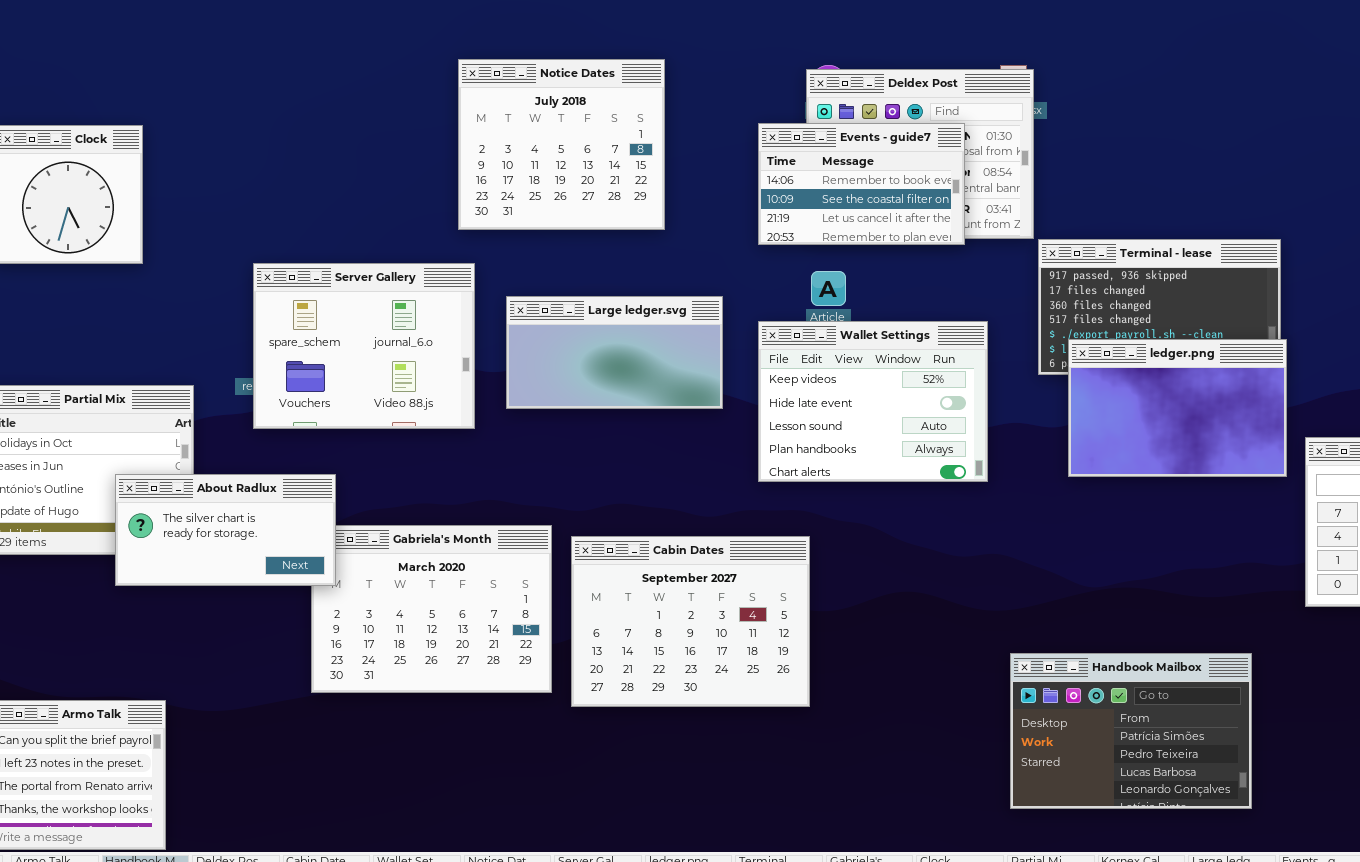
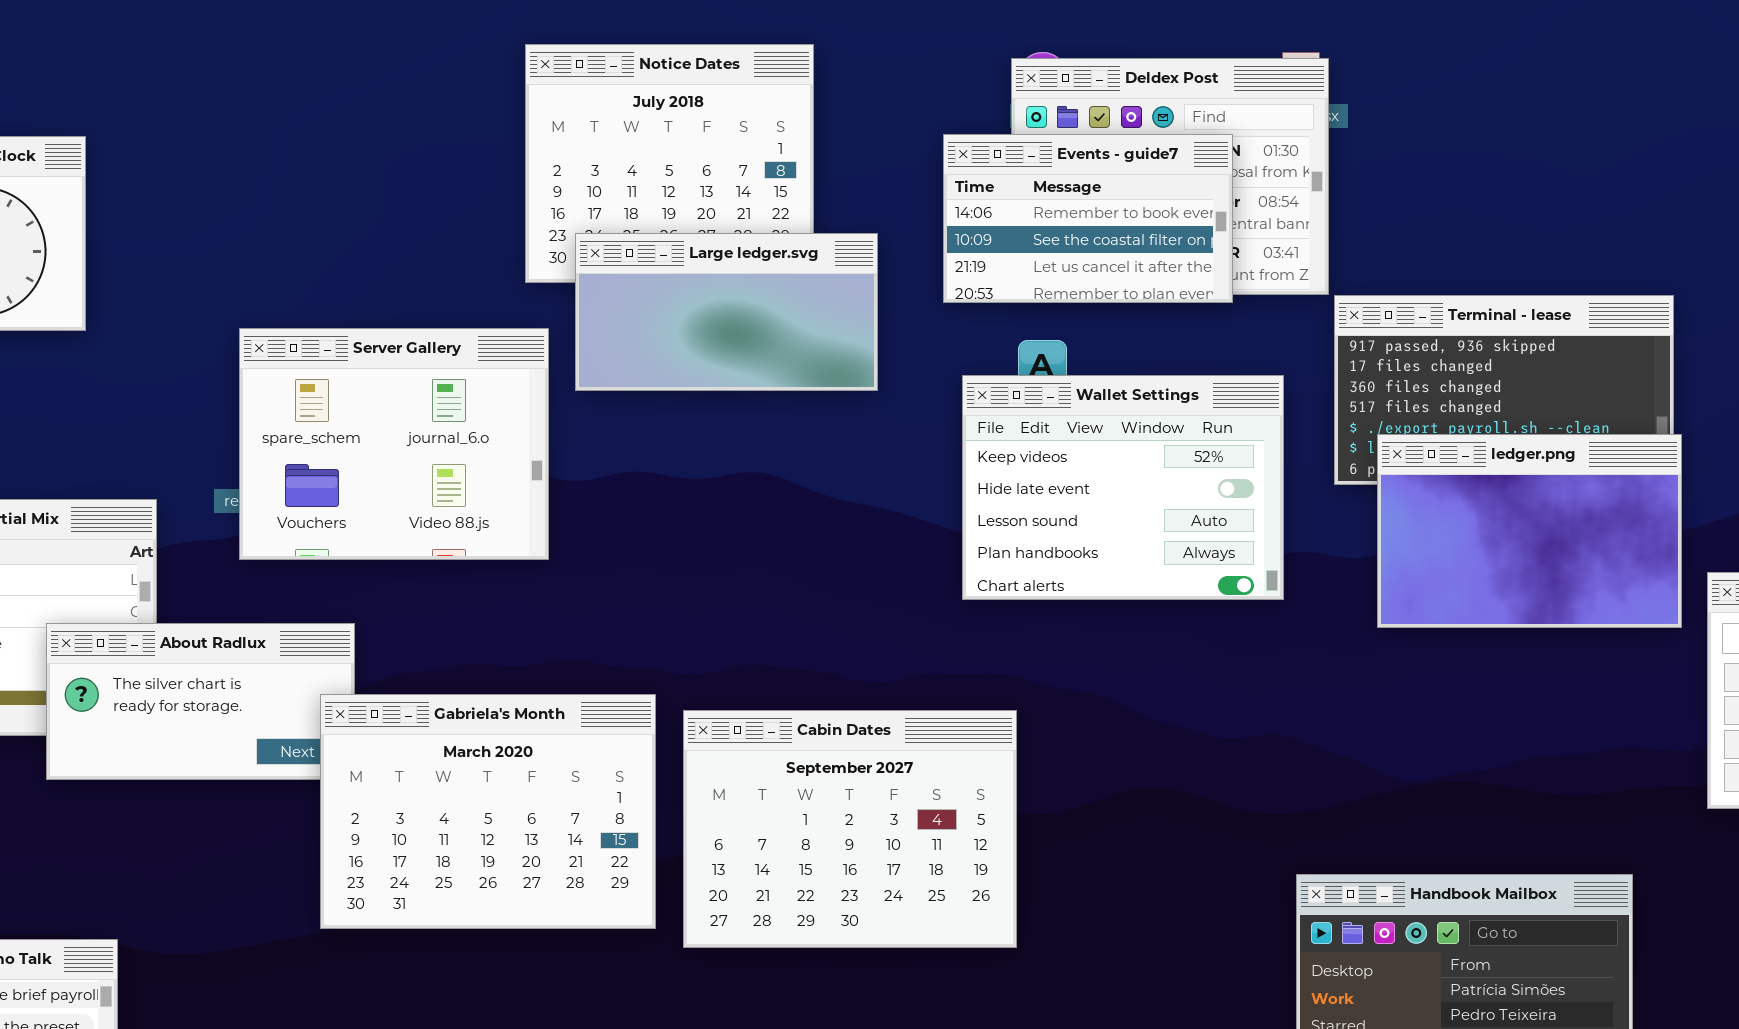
Large ledger.svg: [506,296,723,409] -> [575,233,878,391], moved
Wallet Settings: [758,321,988,482] -> [962,375,1284,600], moved
Gabriela's Month: [311,525,552,693] -> [320,694,656,929], raised

